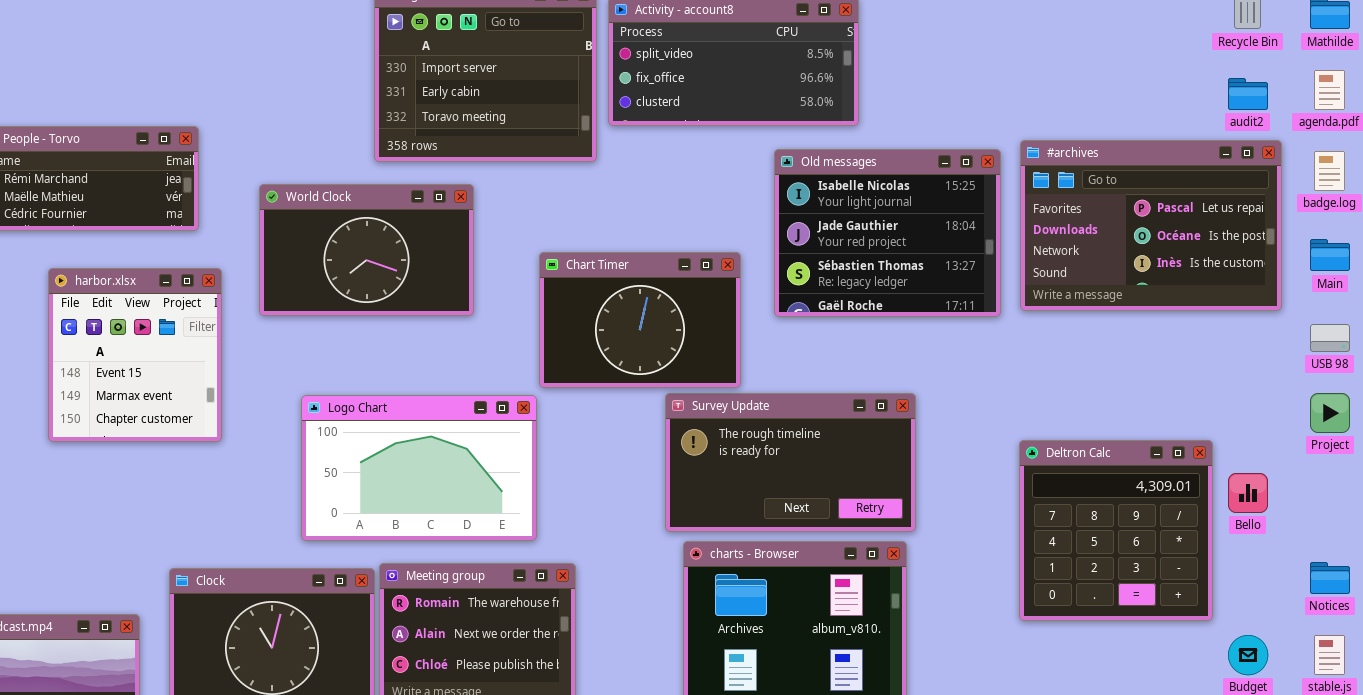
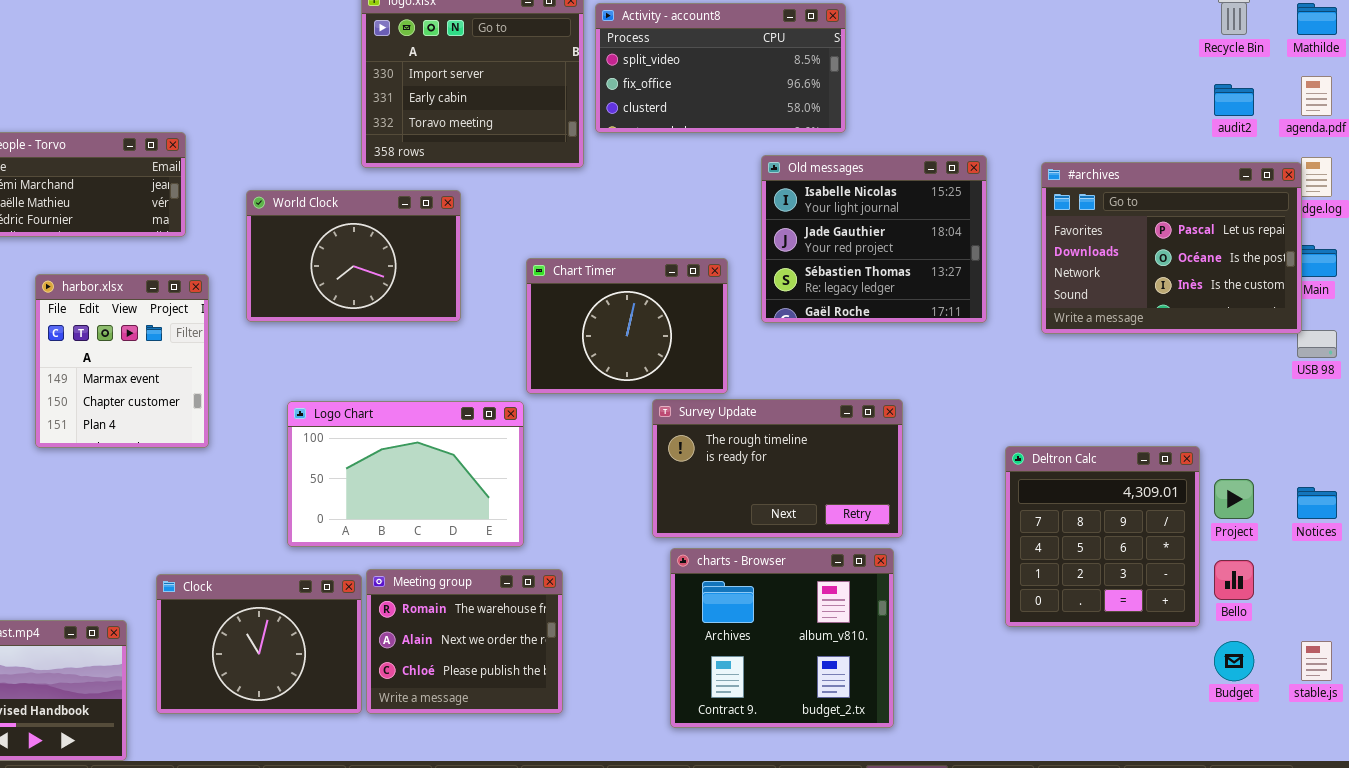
#archives: [1020,140,1282,311] -> [1041,162,1302,334], moved
harbor.xlsx: [48,268,222,442] -> [35,274,209,448], scrolled down 1 row
Project: [1310,393,1350,433] -> [1214,479,1254,519], moved
Bello: [1228,473,1268,513] -> [1214,560,1254,600], moved
Notices: [1310,562,1350,594] -> [1297,487,1337,519], moved

